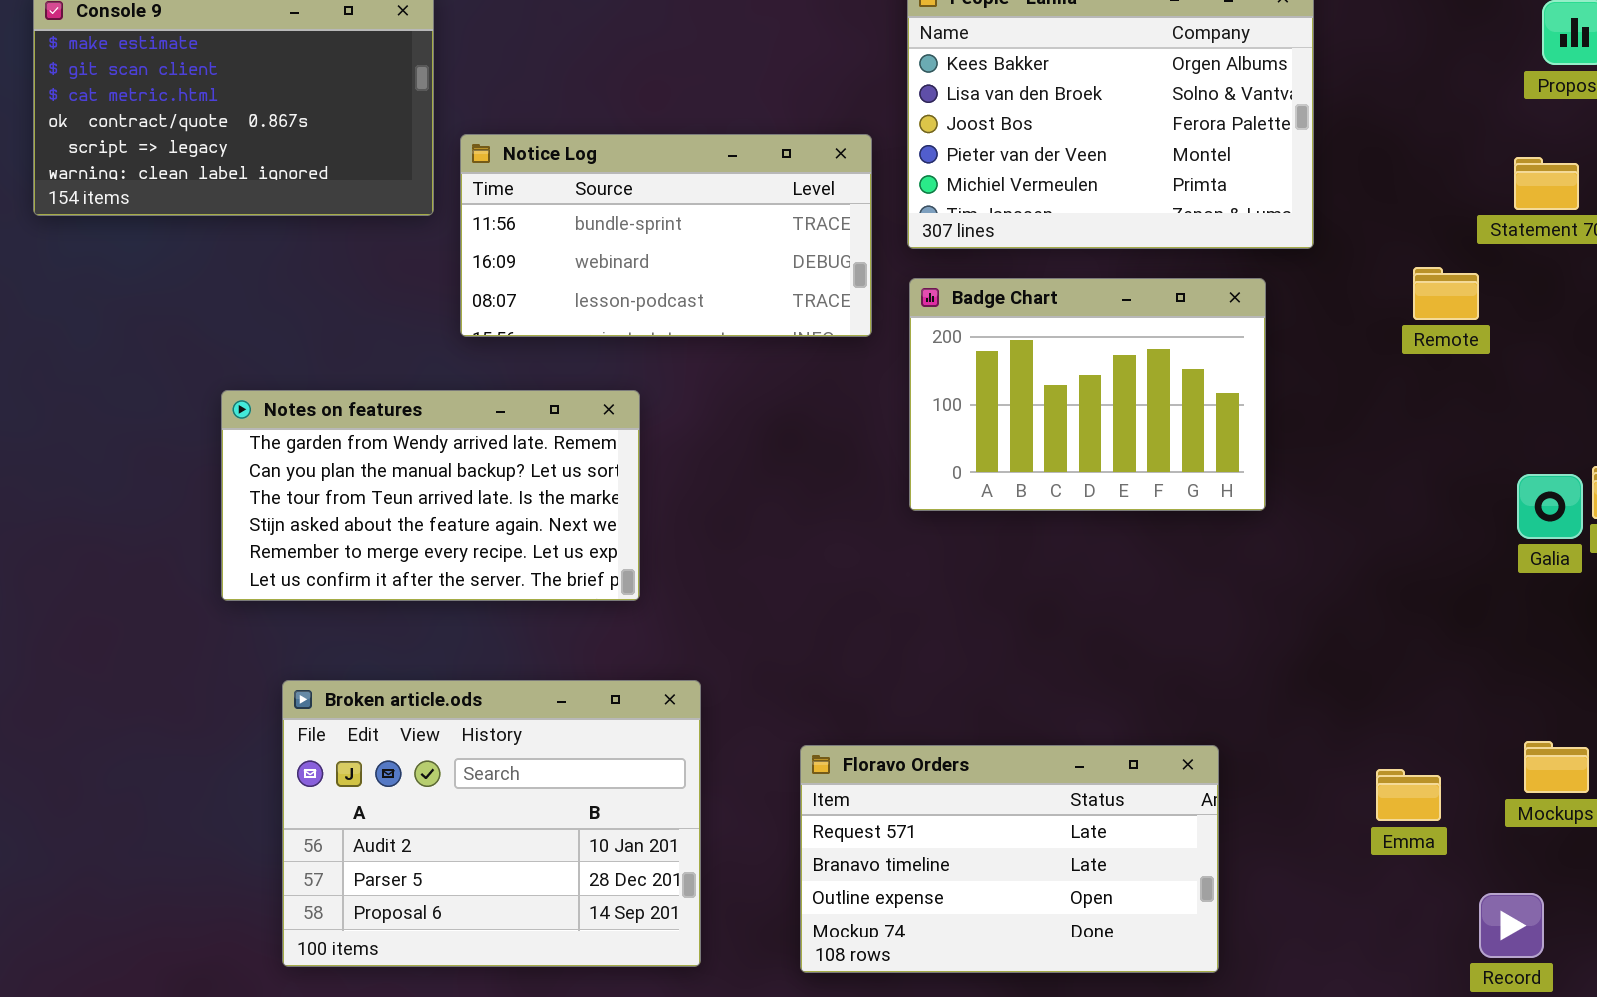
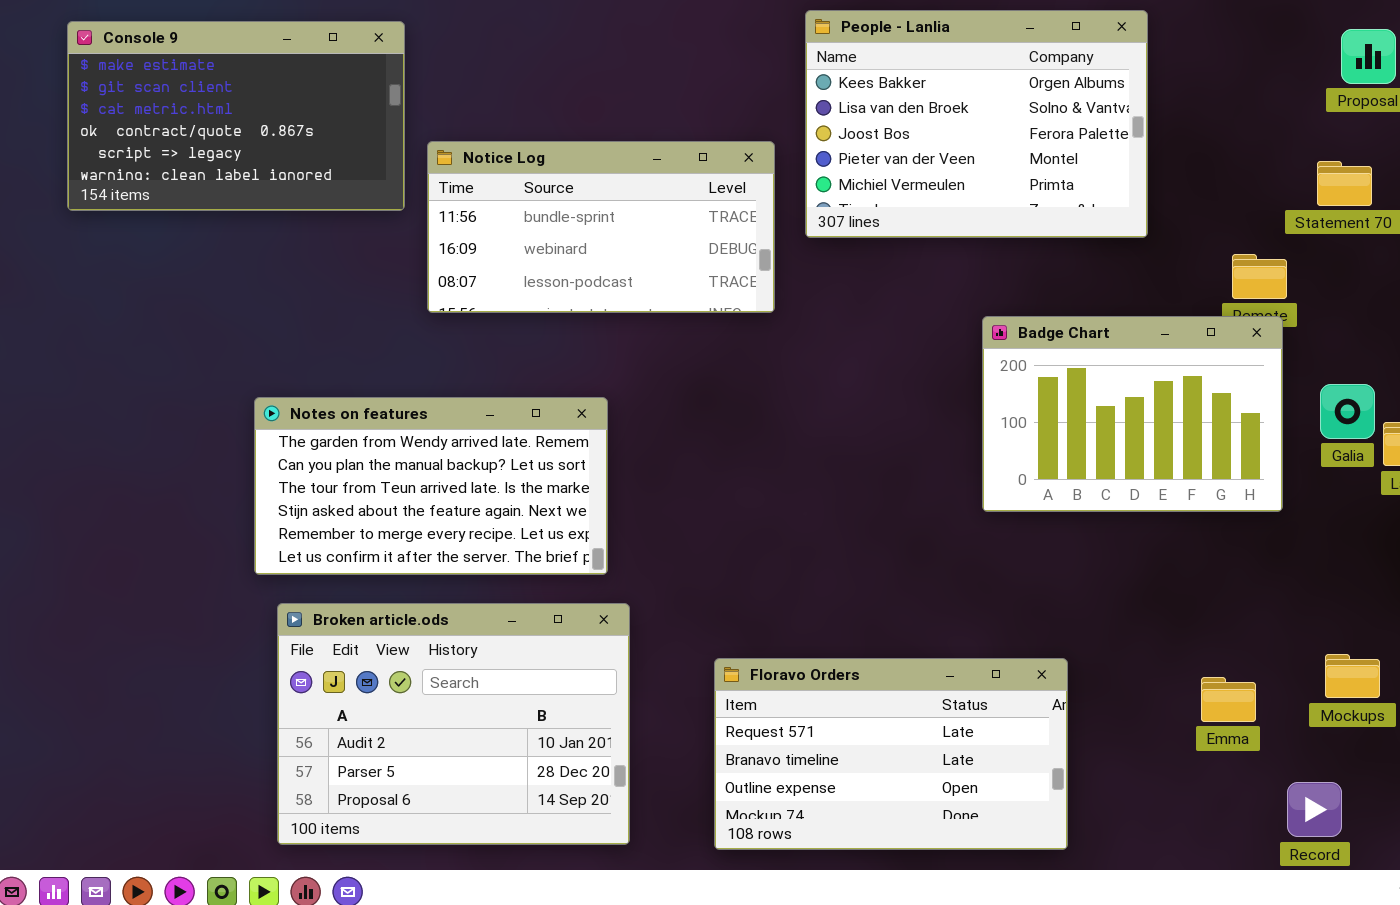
Badge Chart: [909,278,1266,511] -> [982,316,1283,512], moved
Notes on features: [221,390,640,601] -> [254,397,608,575], moved
Galia: [1517,474,1583,539] -> [1320,384,1375,439], moved

